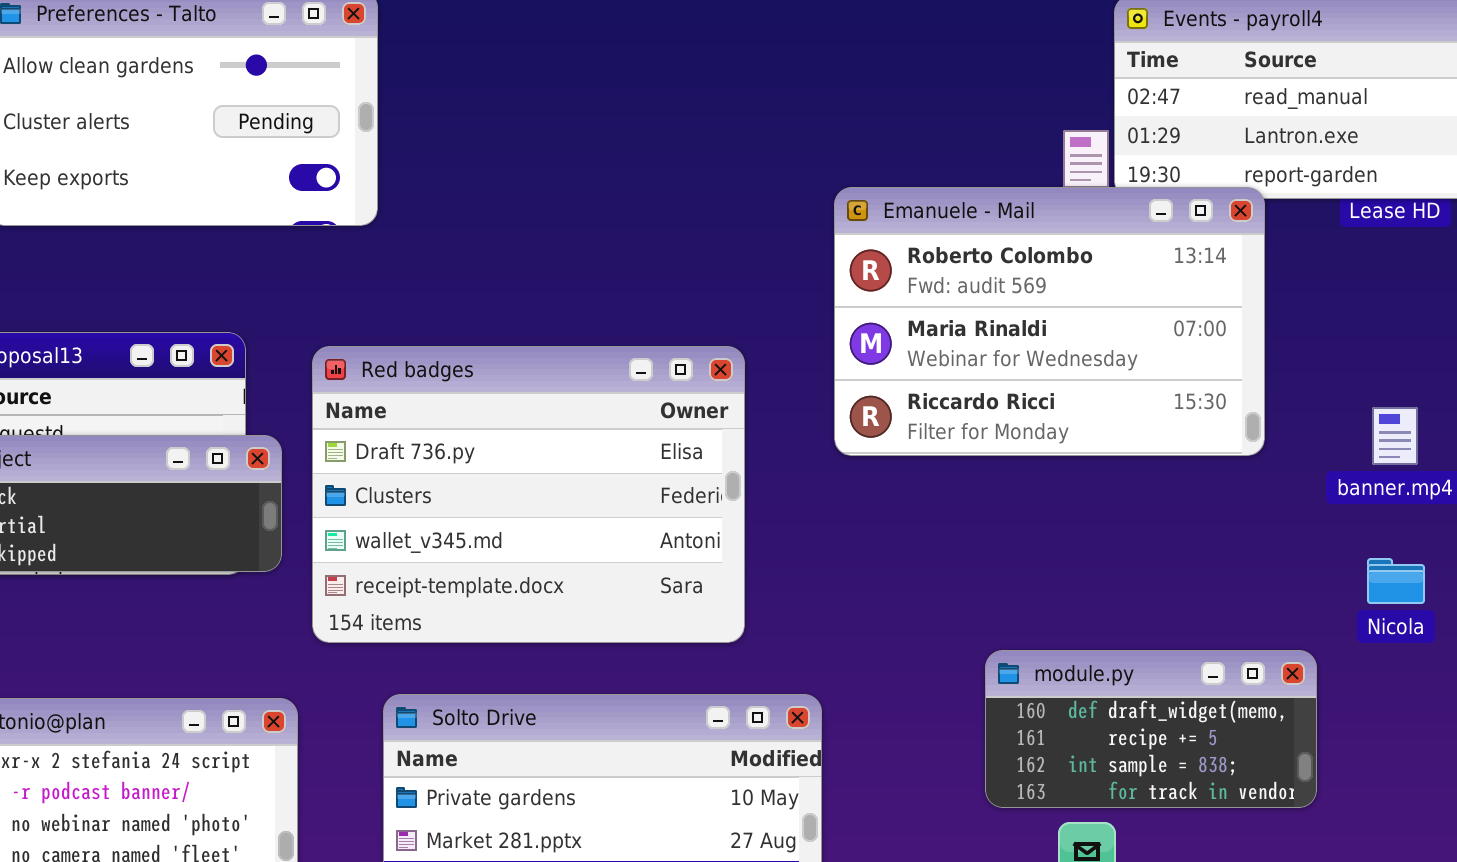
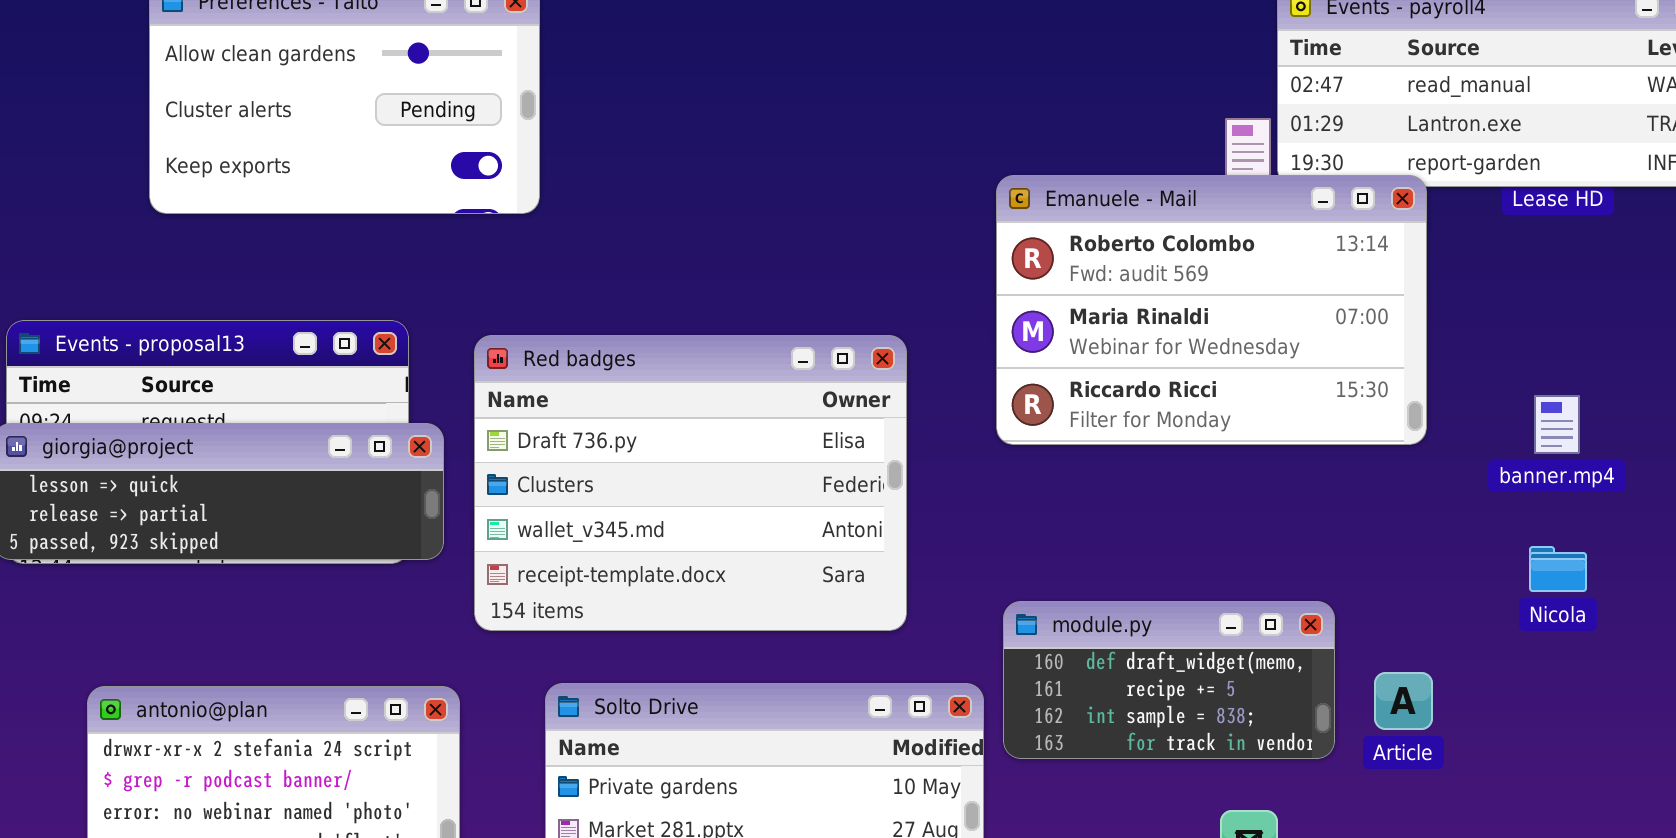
module.py: [985,650,1317,808] -> [1003,601,1335,759], moved

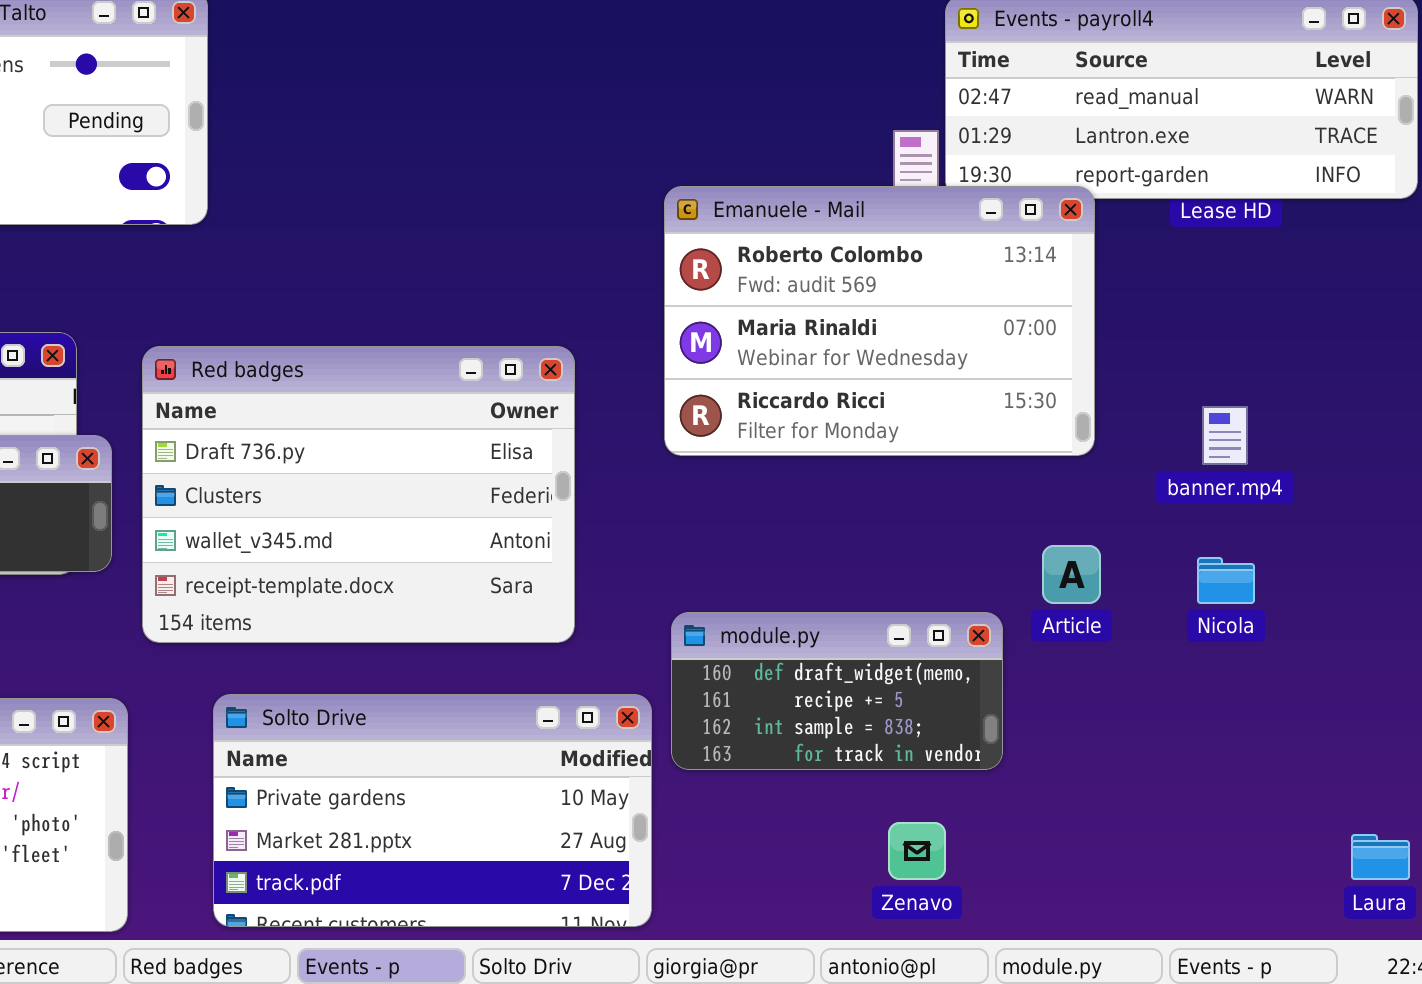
Article: [1374,672,1433,730] -> [1042,545,1101,604], moved

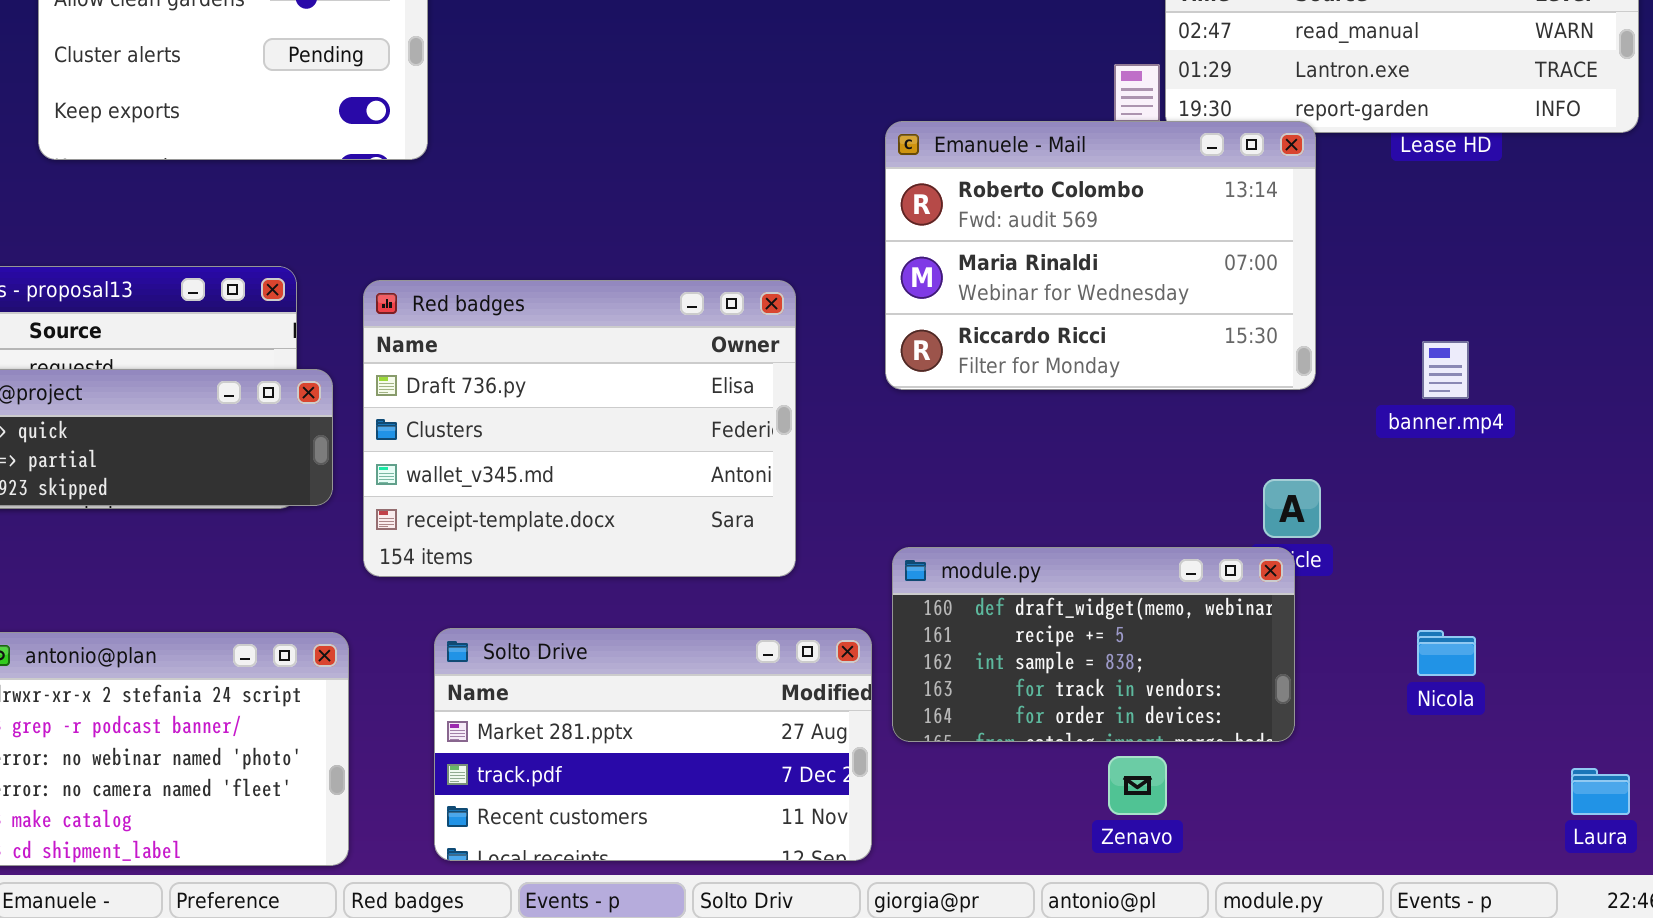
Nicola: [1197,557,1255,604] -> [1417,630,1476,676], moved
module.py: [671,612,1003,770] -> [892,547,1295,742], resized
Solto Drive: [213,694,652,927] -> [434,628,872,861], scrolled down 1 row

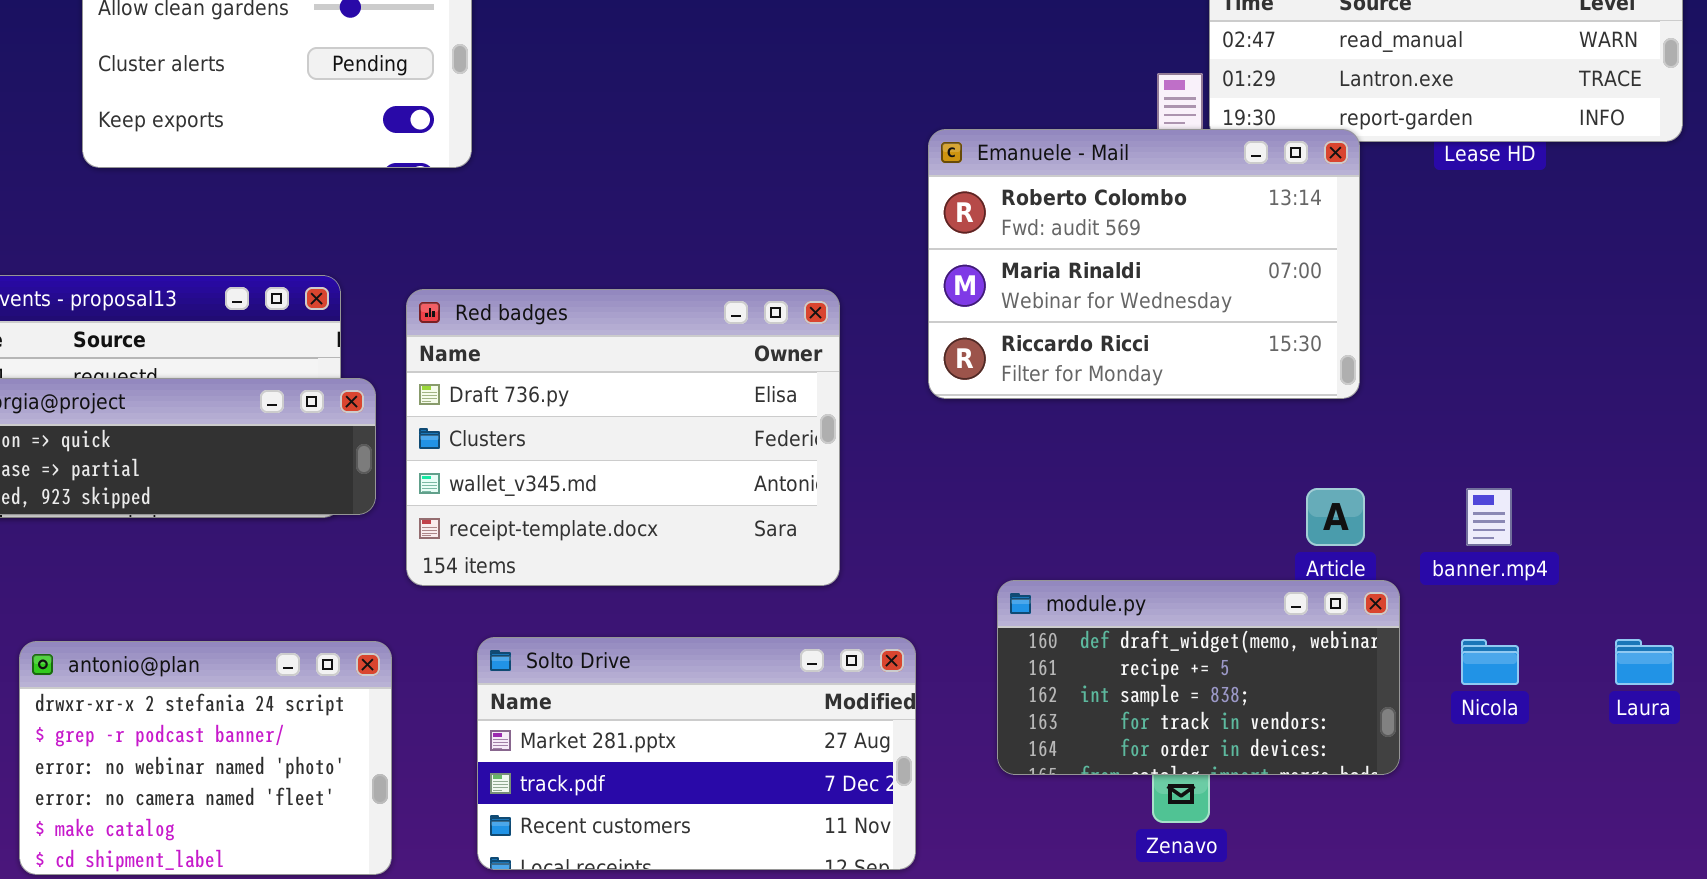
banner.mp4: [1422,341,1469,399] -> [1466,488,1512,546], moved
module.py: [892,547,1295,742] -> [997,580,1400,775], moved
Laura: [1571,768,1630,815] -> [1615,639,1674,685], moved

